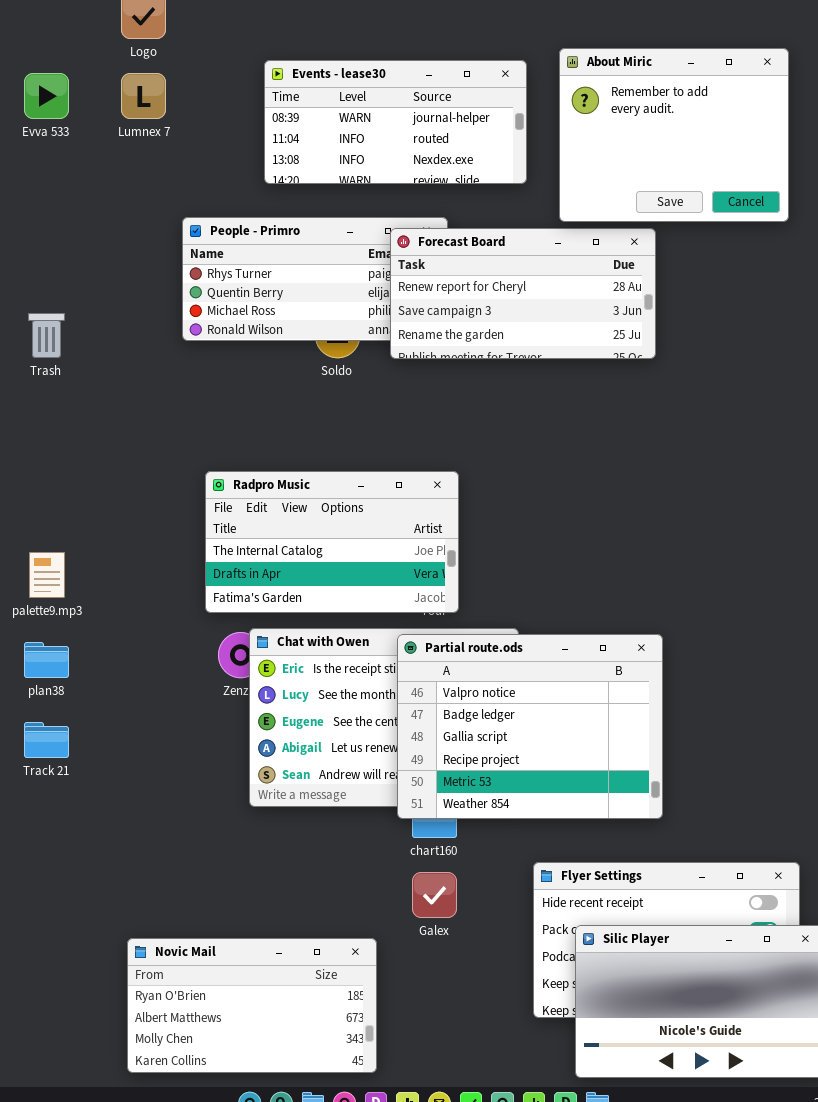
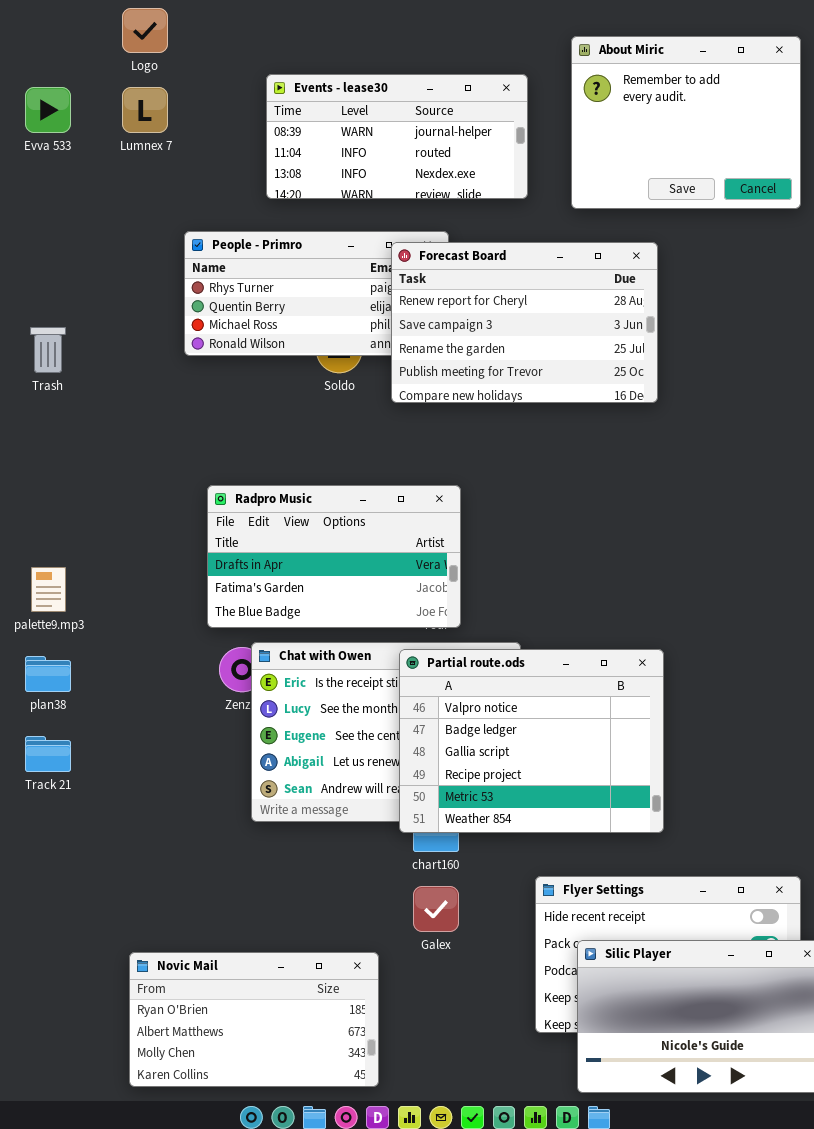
About Miric: [559,48,789,222] -> [571,36,801,209], moved
Forecast Board: [390,228,656,359] -> [391,242,658,403], resized
Radpro Music: [205,471,459,613] -> [207,485,461,628], scrolled down 1 row

